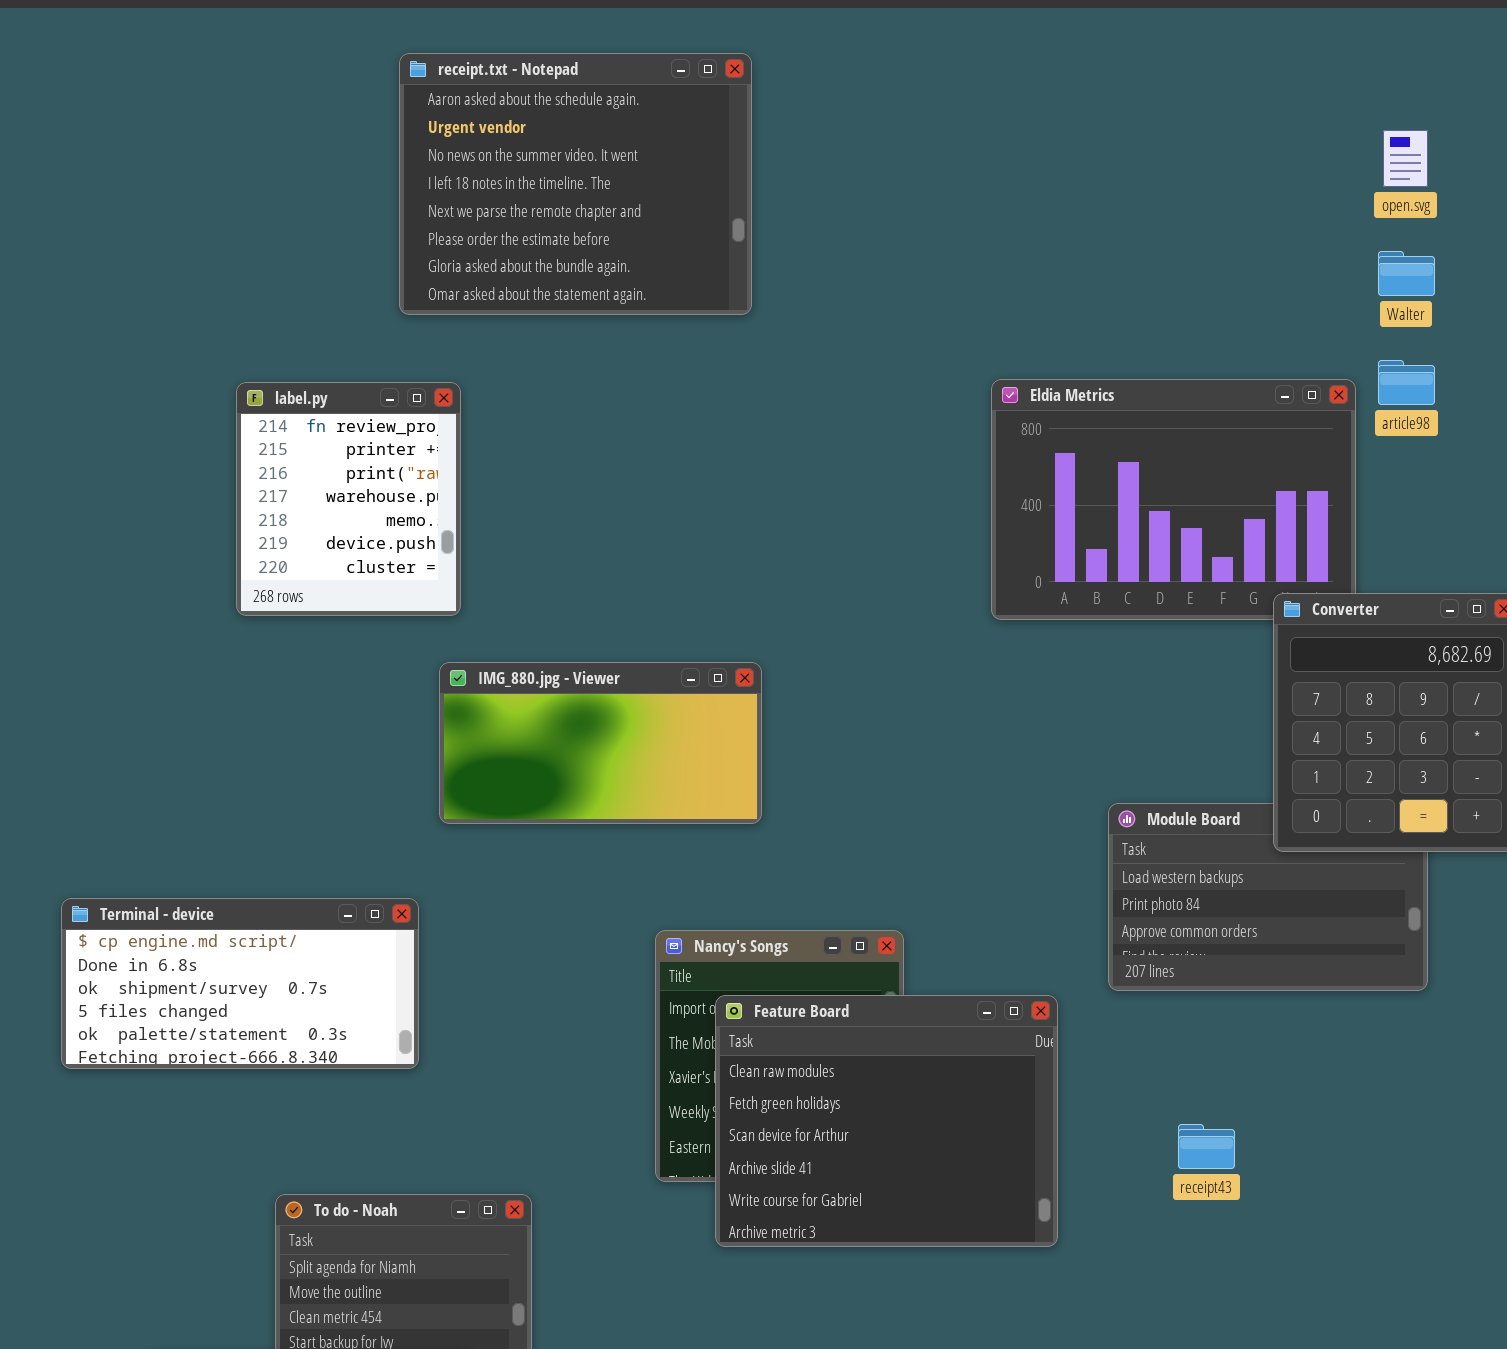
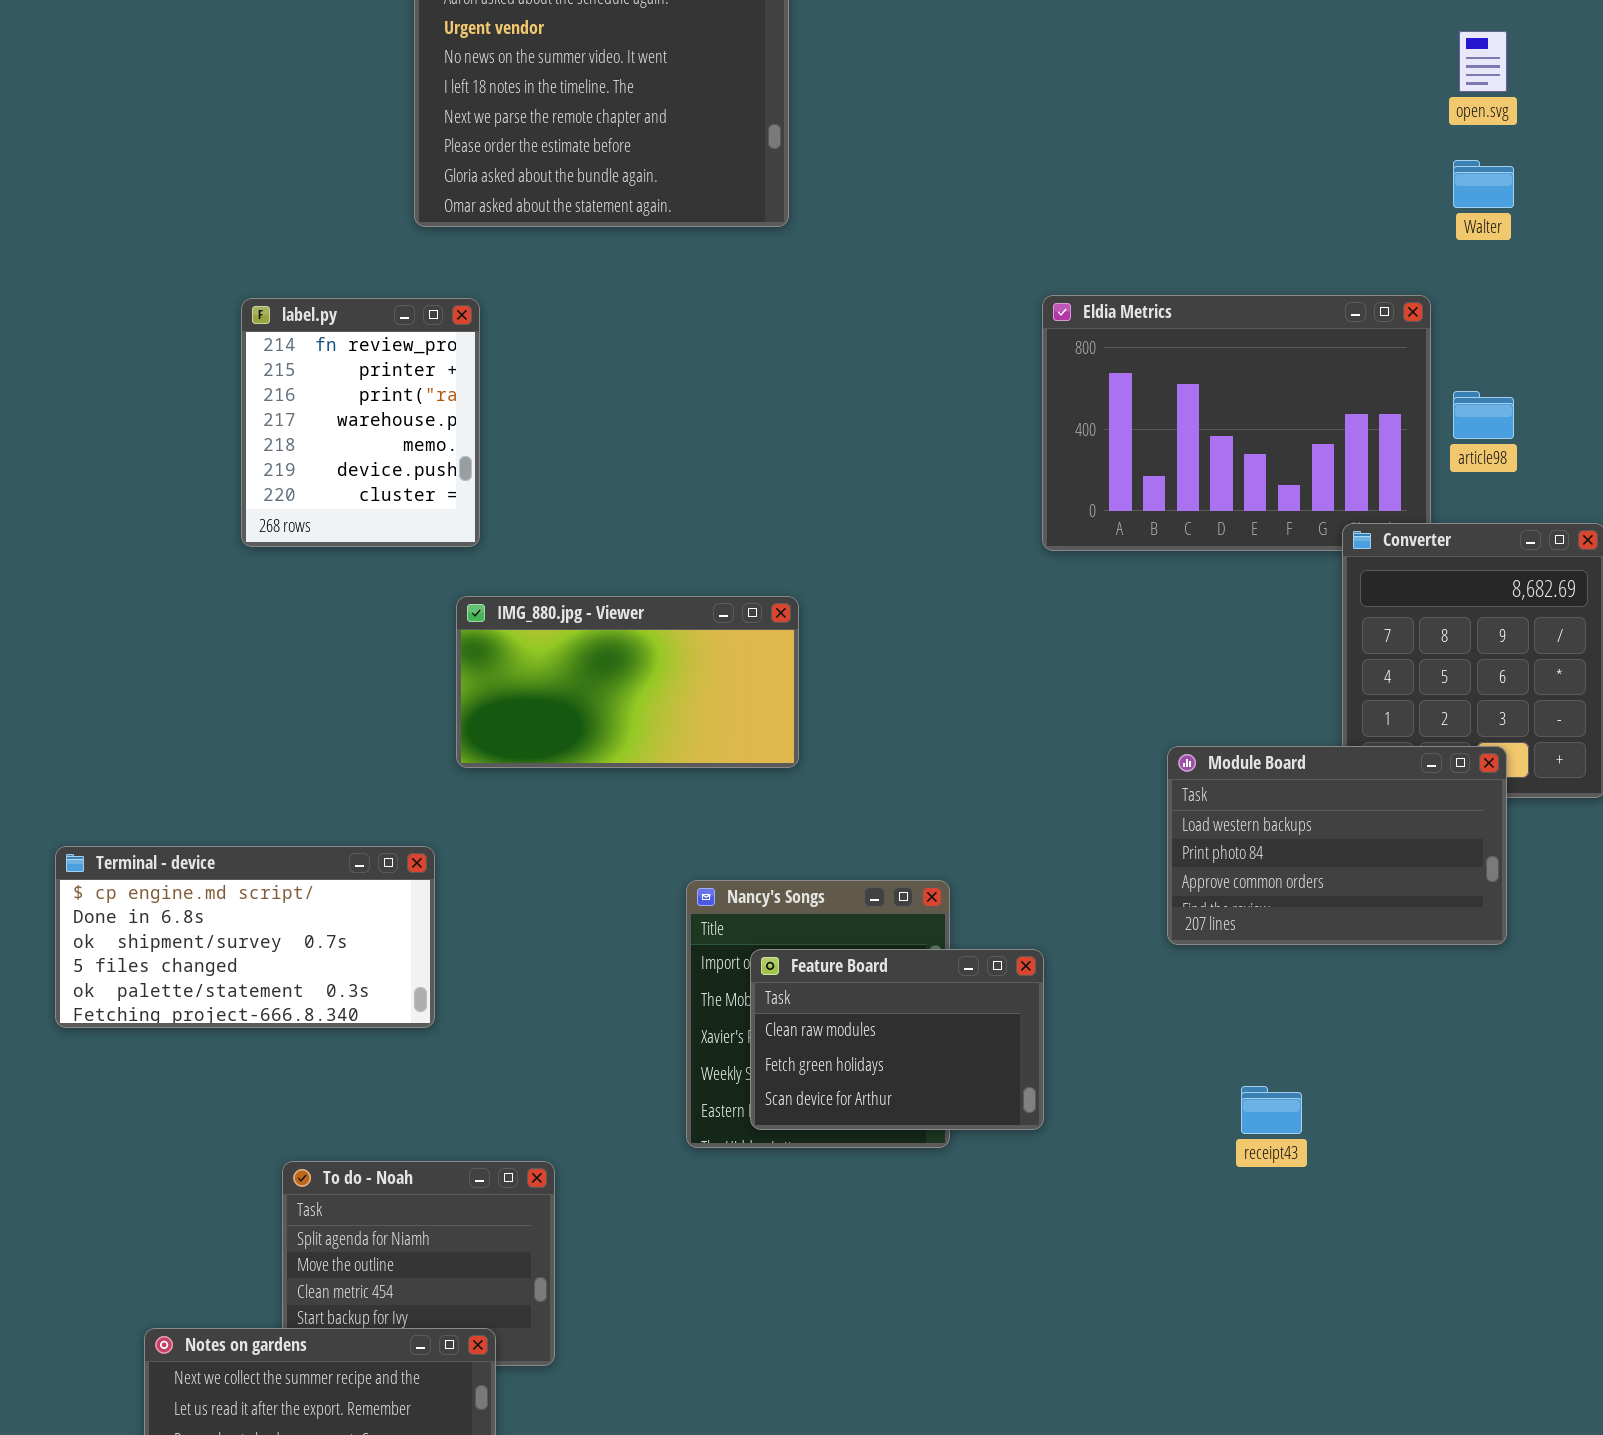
article98: [1378,360,1435,405] -> [1453,391,1514,439], moved
Module Board: [1108,803,1428,991] -> [1167,746,1507,945], raised
Feature Board: [715,995,1058,1247] -> [750,949,1044,1130], resized

